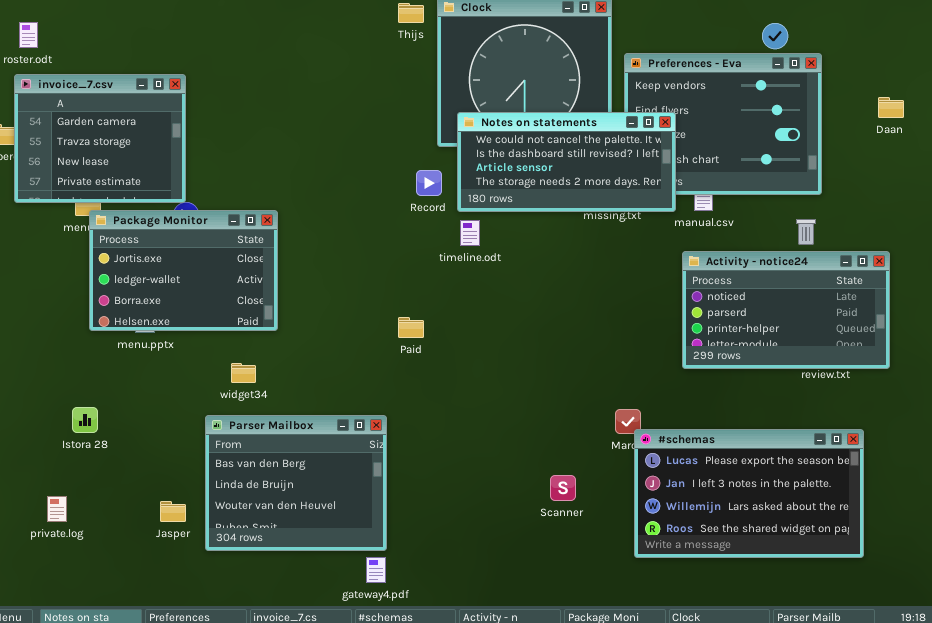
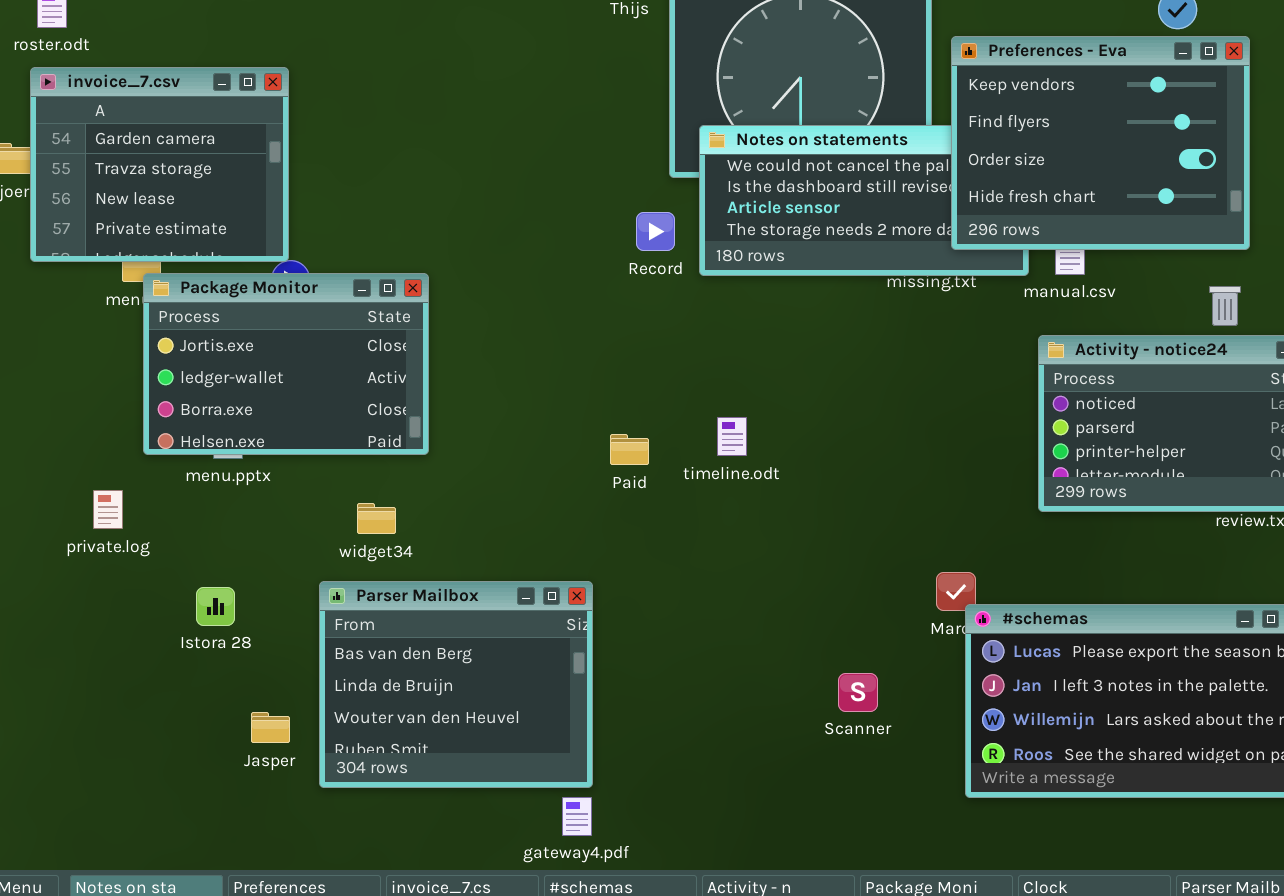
Preferences - Eva: [624,53,822,195] -> [951,36,1250,250], raised
timeline.odt: [460,220,480,246] -> [717,417,747,456], moved
Istora 28: [72,407,98,433] -> [196,587,235,626], moved
private.log: [47,496,67,522] -> [93,490,123,529], moved

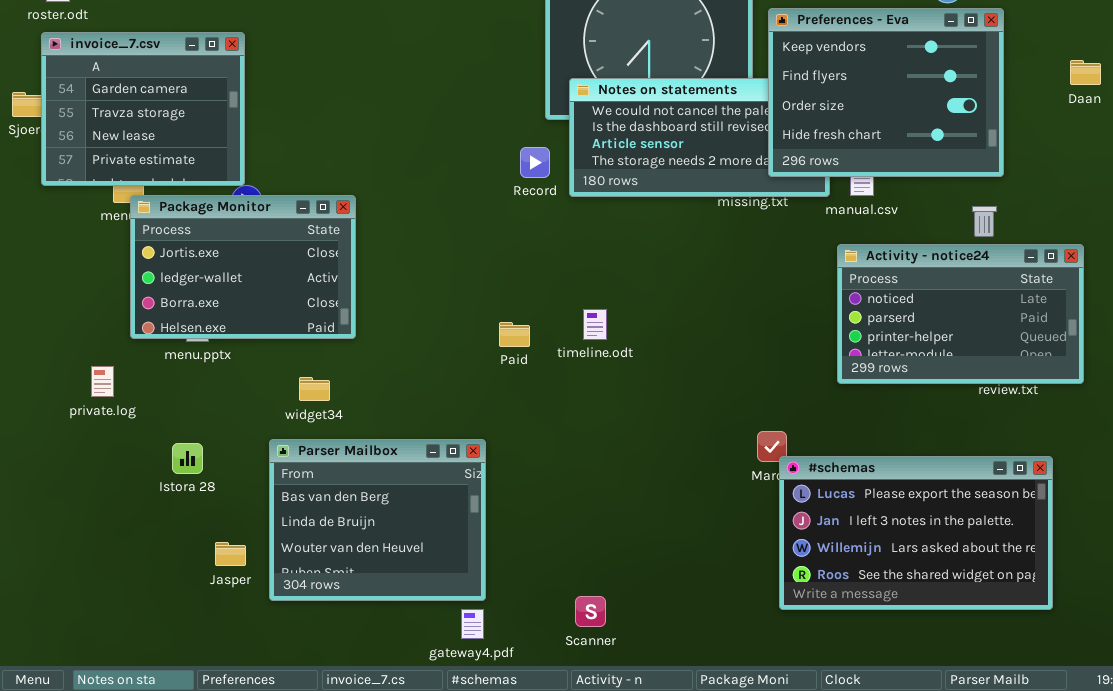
Scanner: [838,673,878,712] -> [575,596,606,627], moved

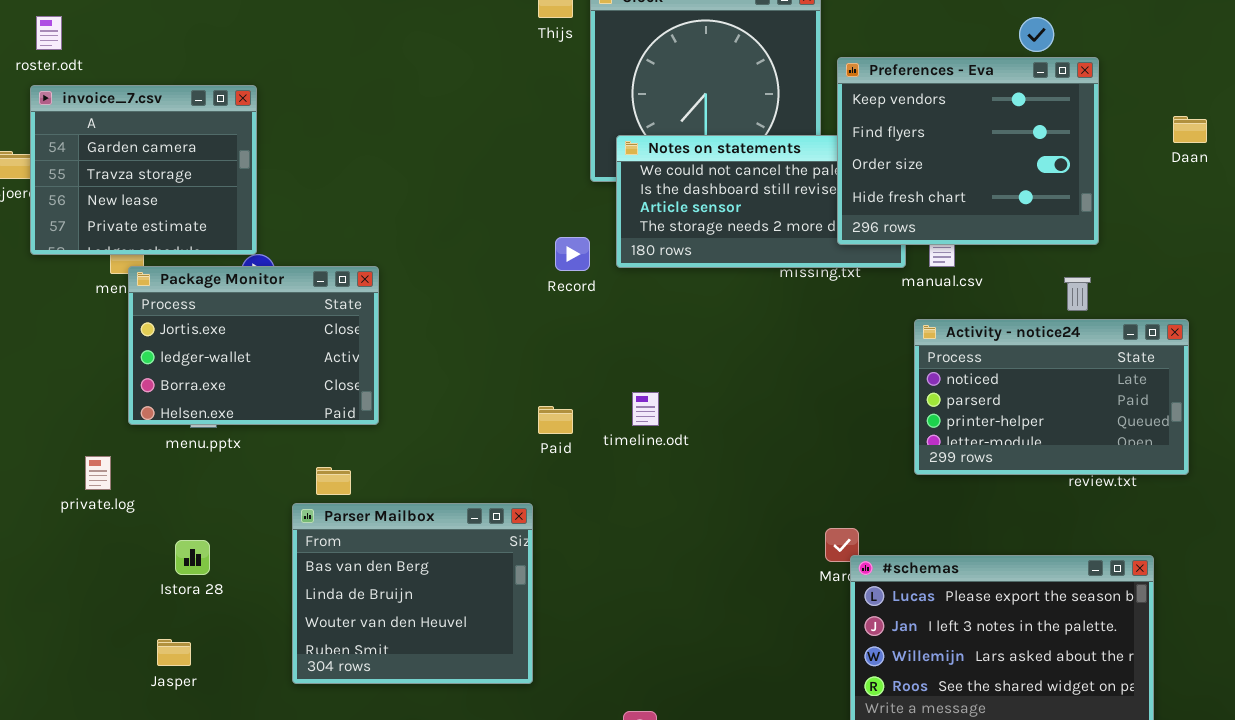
Record: [520,147,550,178] -> [555,237,590,271], moved
Parser Mailbox: [269,439,486,601] -> [292,503,533,684], moved
Jasper: [215,542,246,566] -> [157,639,191,666], moved

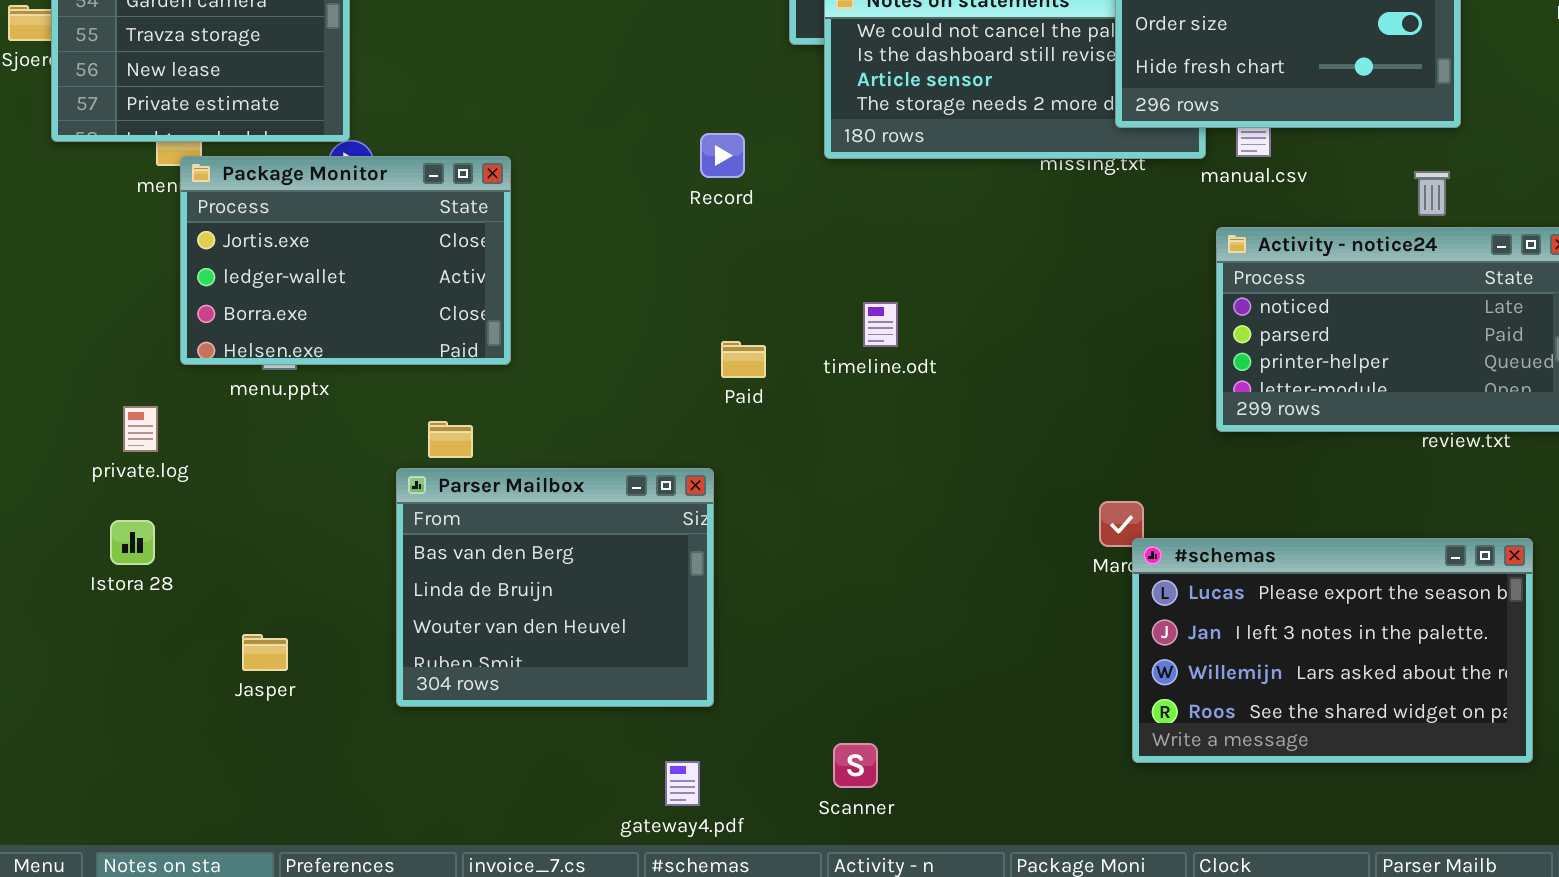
Record: [555,237,590,271] -> [700,133,745,178], moved
timeline.odt: [632,392,659,426] -> [863,302,898,347], moved
Istora 28: [175,540,210,575] -> [110,520,155,565], moved
Jasper: [157,639,191,666] -> [242,634,288,671], moved

